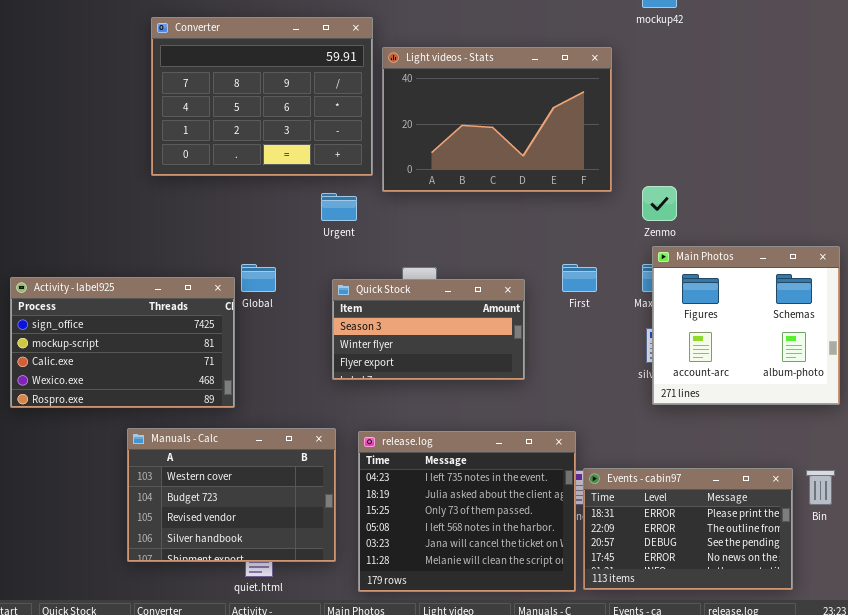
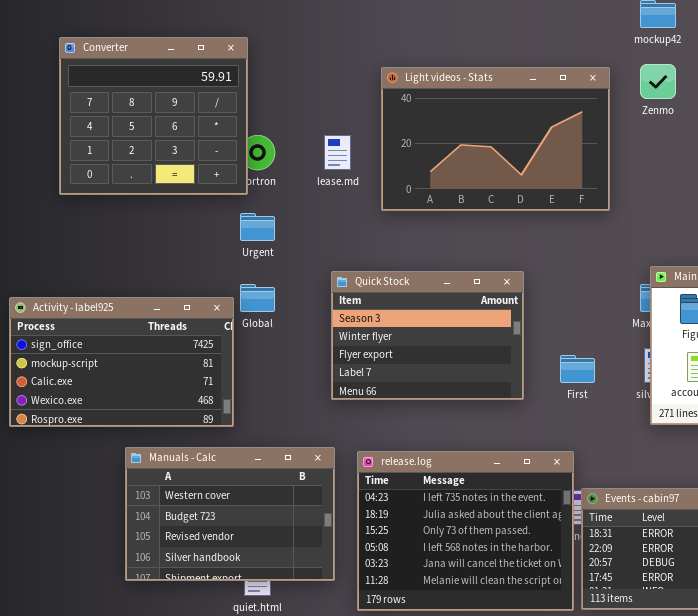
Converter: [151,17,373,176] -> [59,37,248,195], moved, resized
Zenmo: [642,186,677,221] -> [640,64,676,99], moved
Urgent: [321,193,357,221] -> [240,213,275,241], moved
First: [562,264,597,292] -> [560,355,595,383], moved
Quick Stock: [332,279,525,380] -> [331,271,524,400], resized

